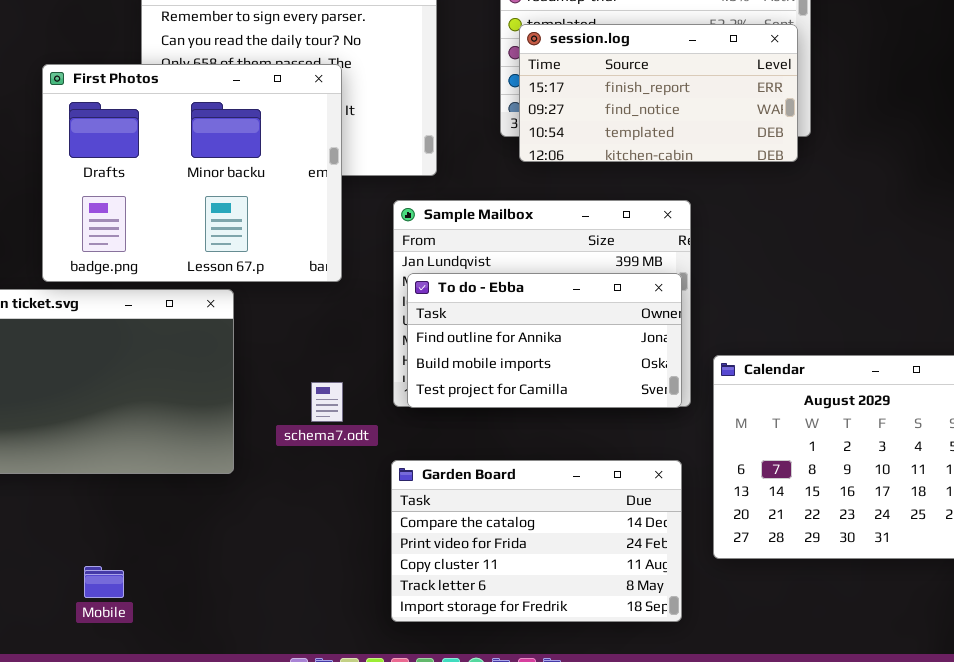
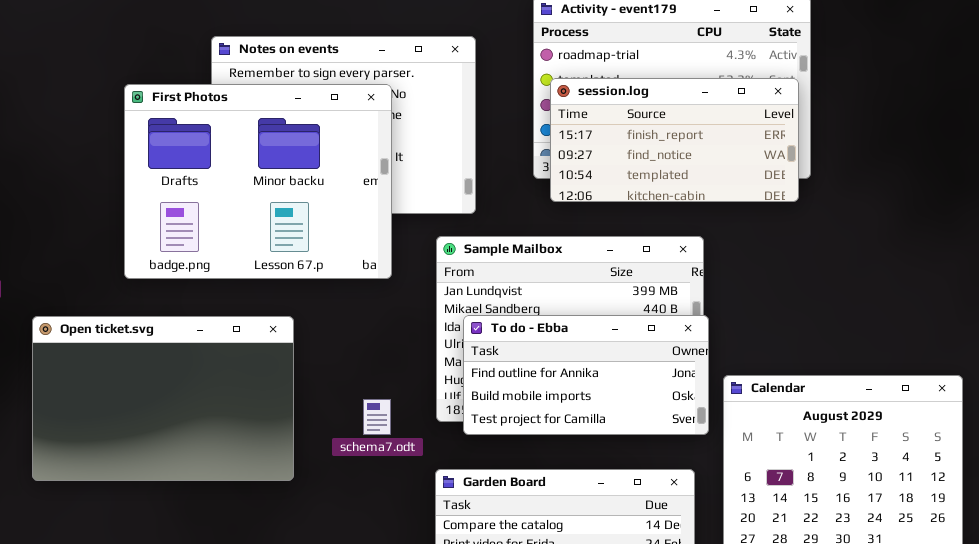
First Photos: [42,64,342,282] -> [124,84,392,279], moved
To do - Ebba: [407,273,682,408] -> [463,315,709,435], moved

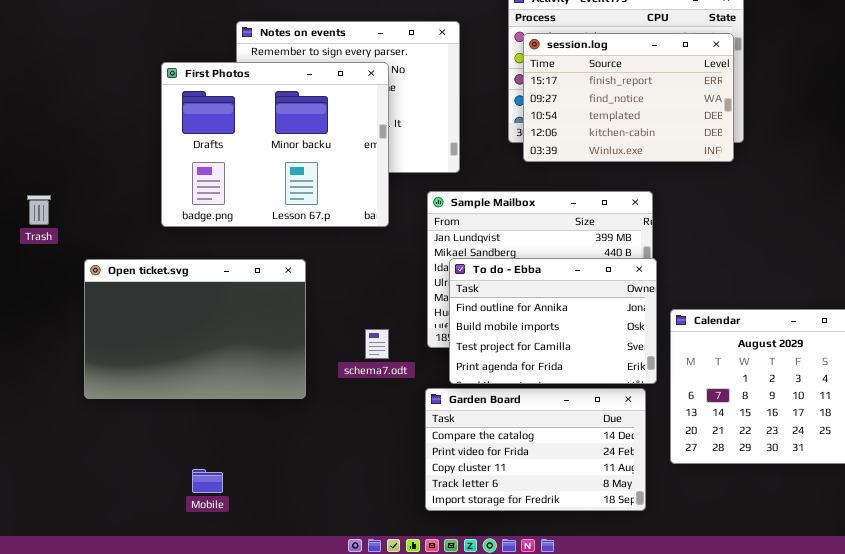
session.log: [550,78,799,202] -> [523,33,734,162], resized
To do - Ebba: [463,315,709,435] -> [449,258,657,384], resized

